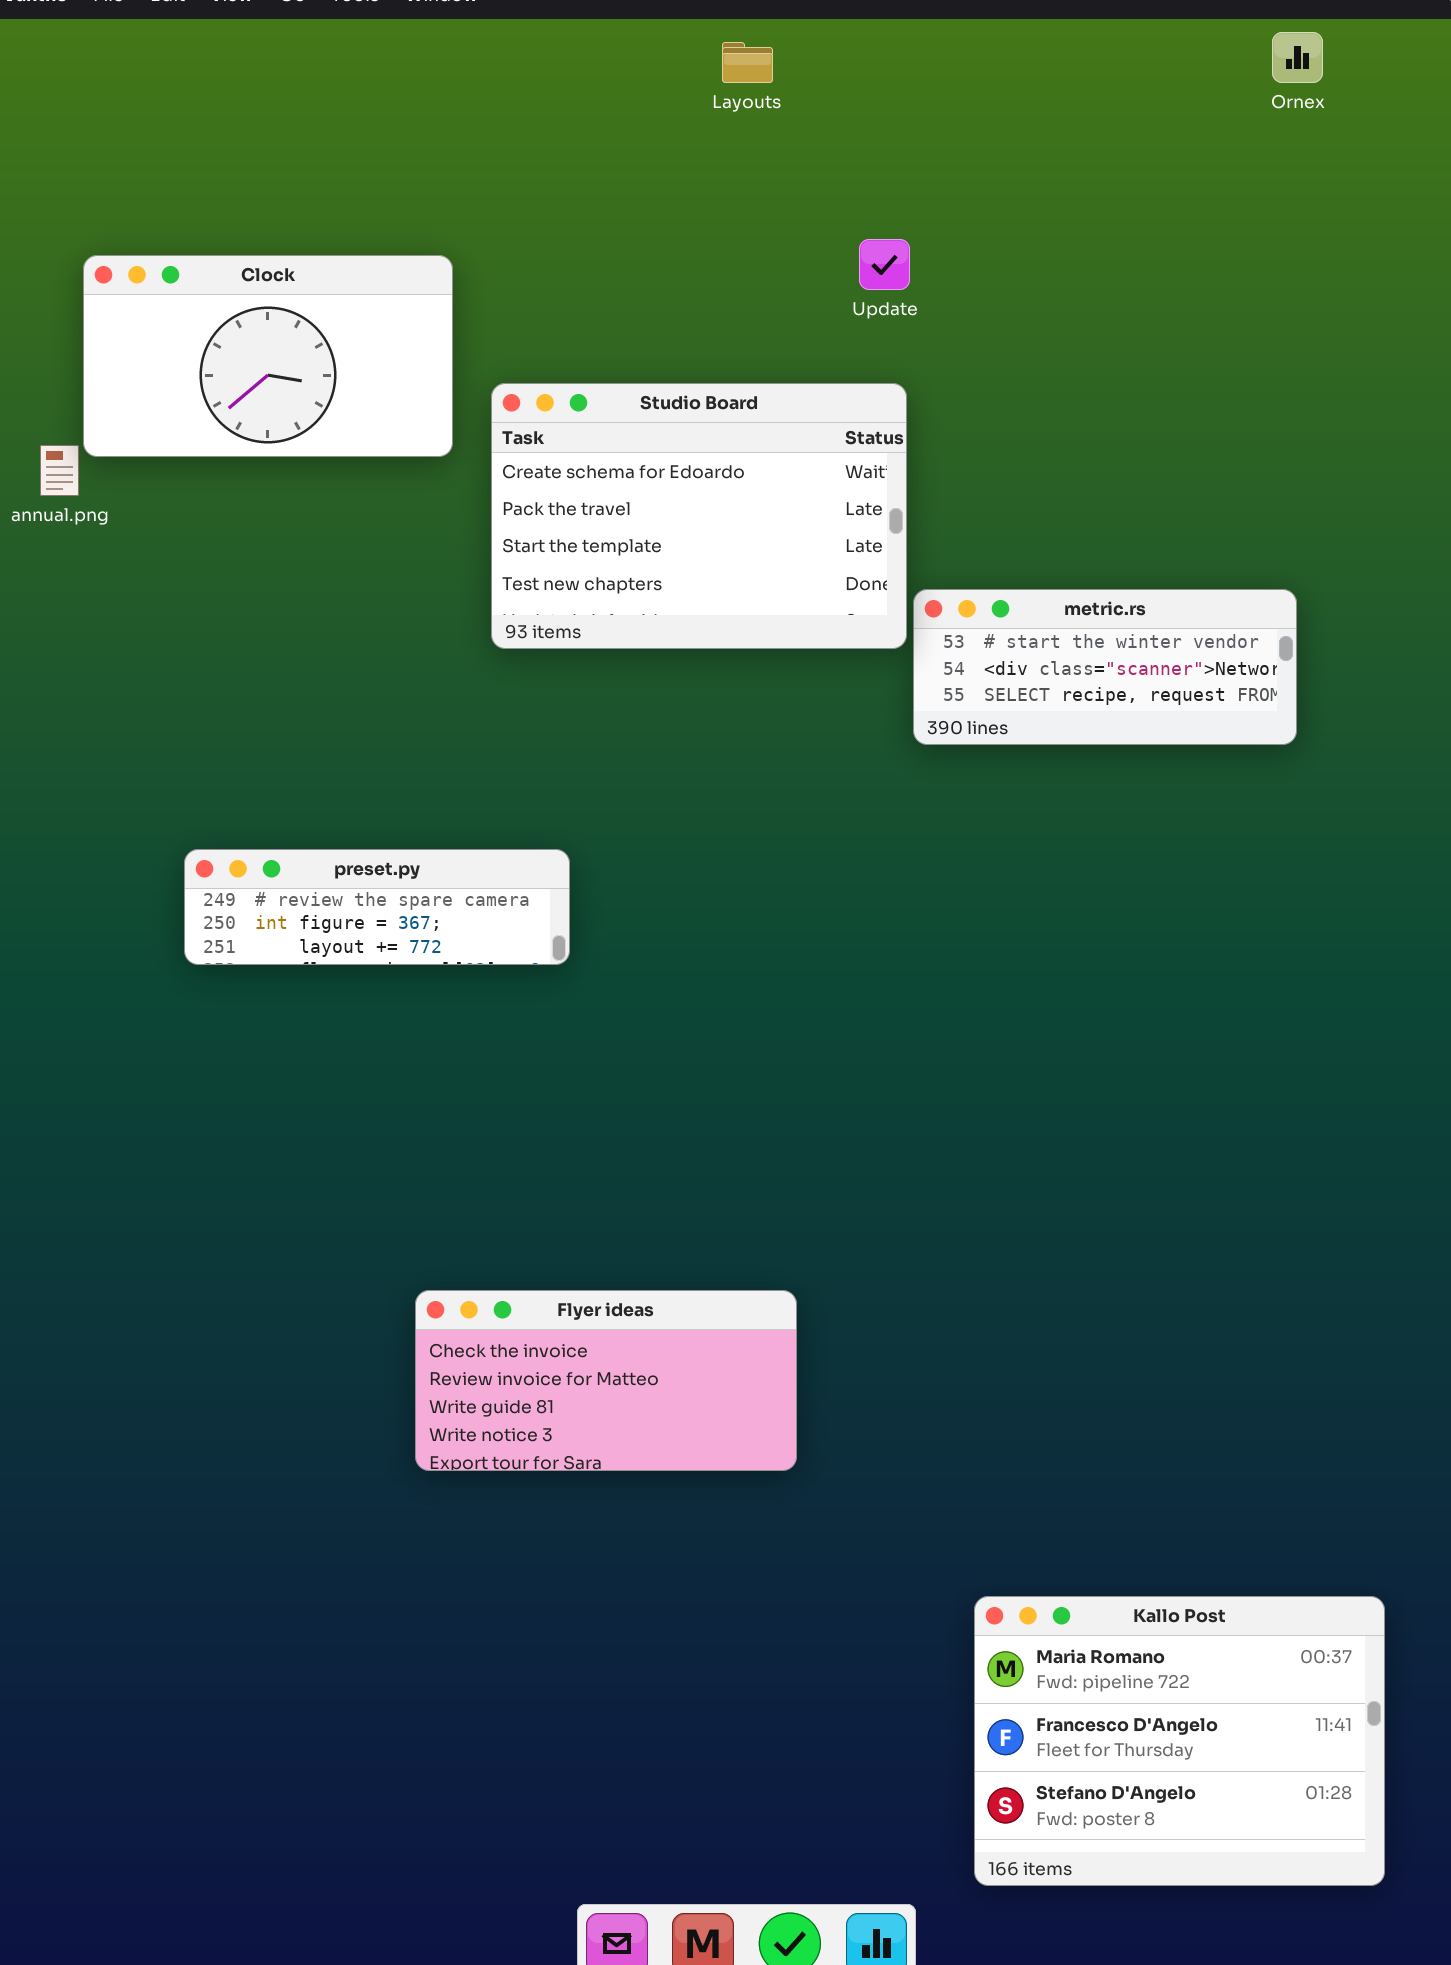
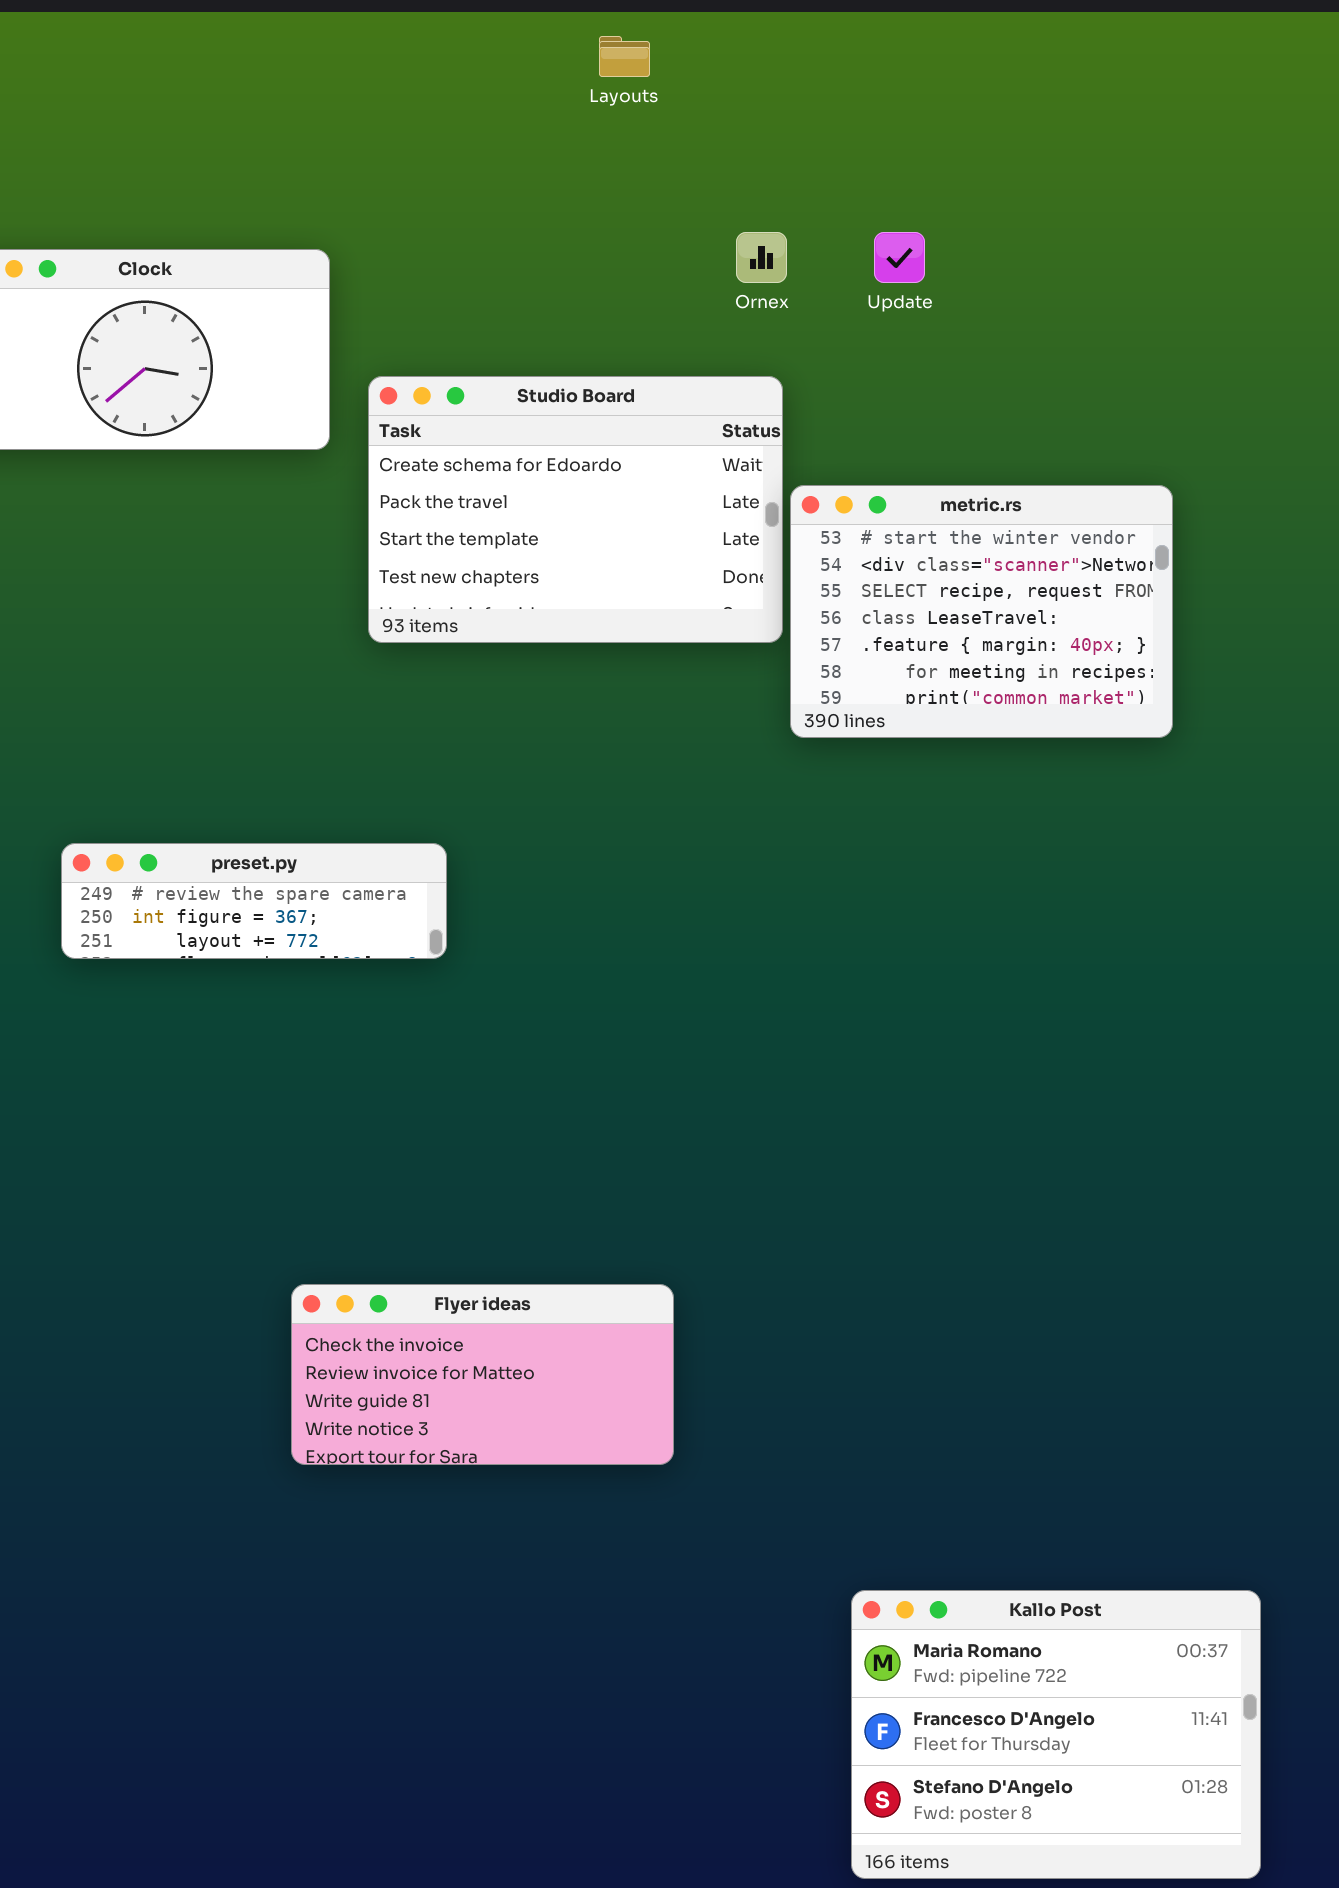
Ornex: [1272,32,1323,83] -> [736,232,787,283], moved
Update: [859,239,910,290] -> [874,232,925,283], moved
metric.rs: [913,589,1297,745] -> [790,485,1173,738], resized

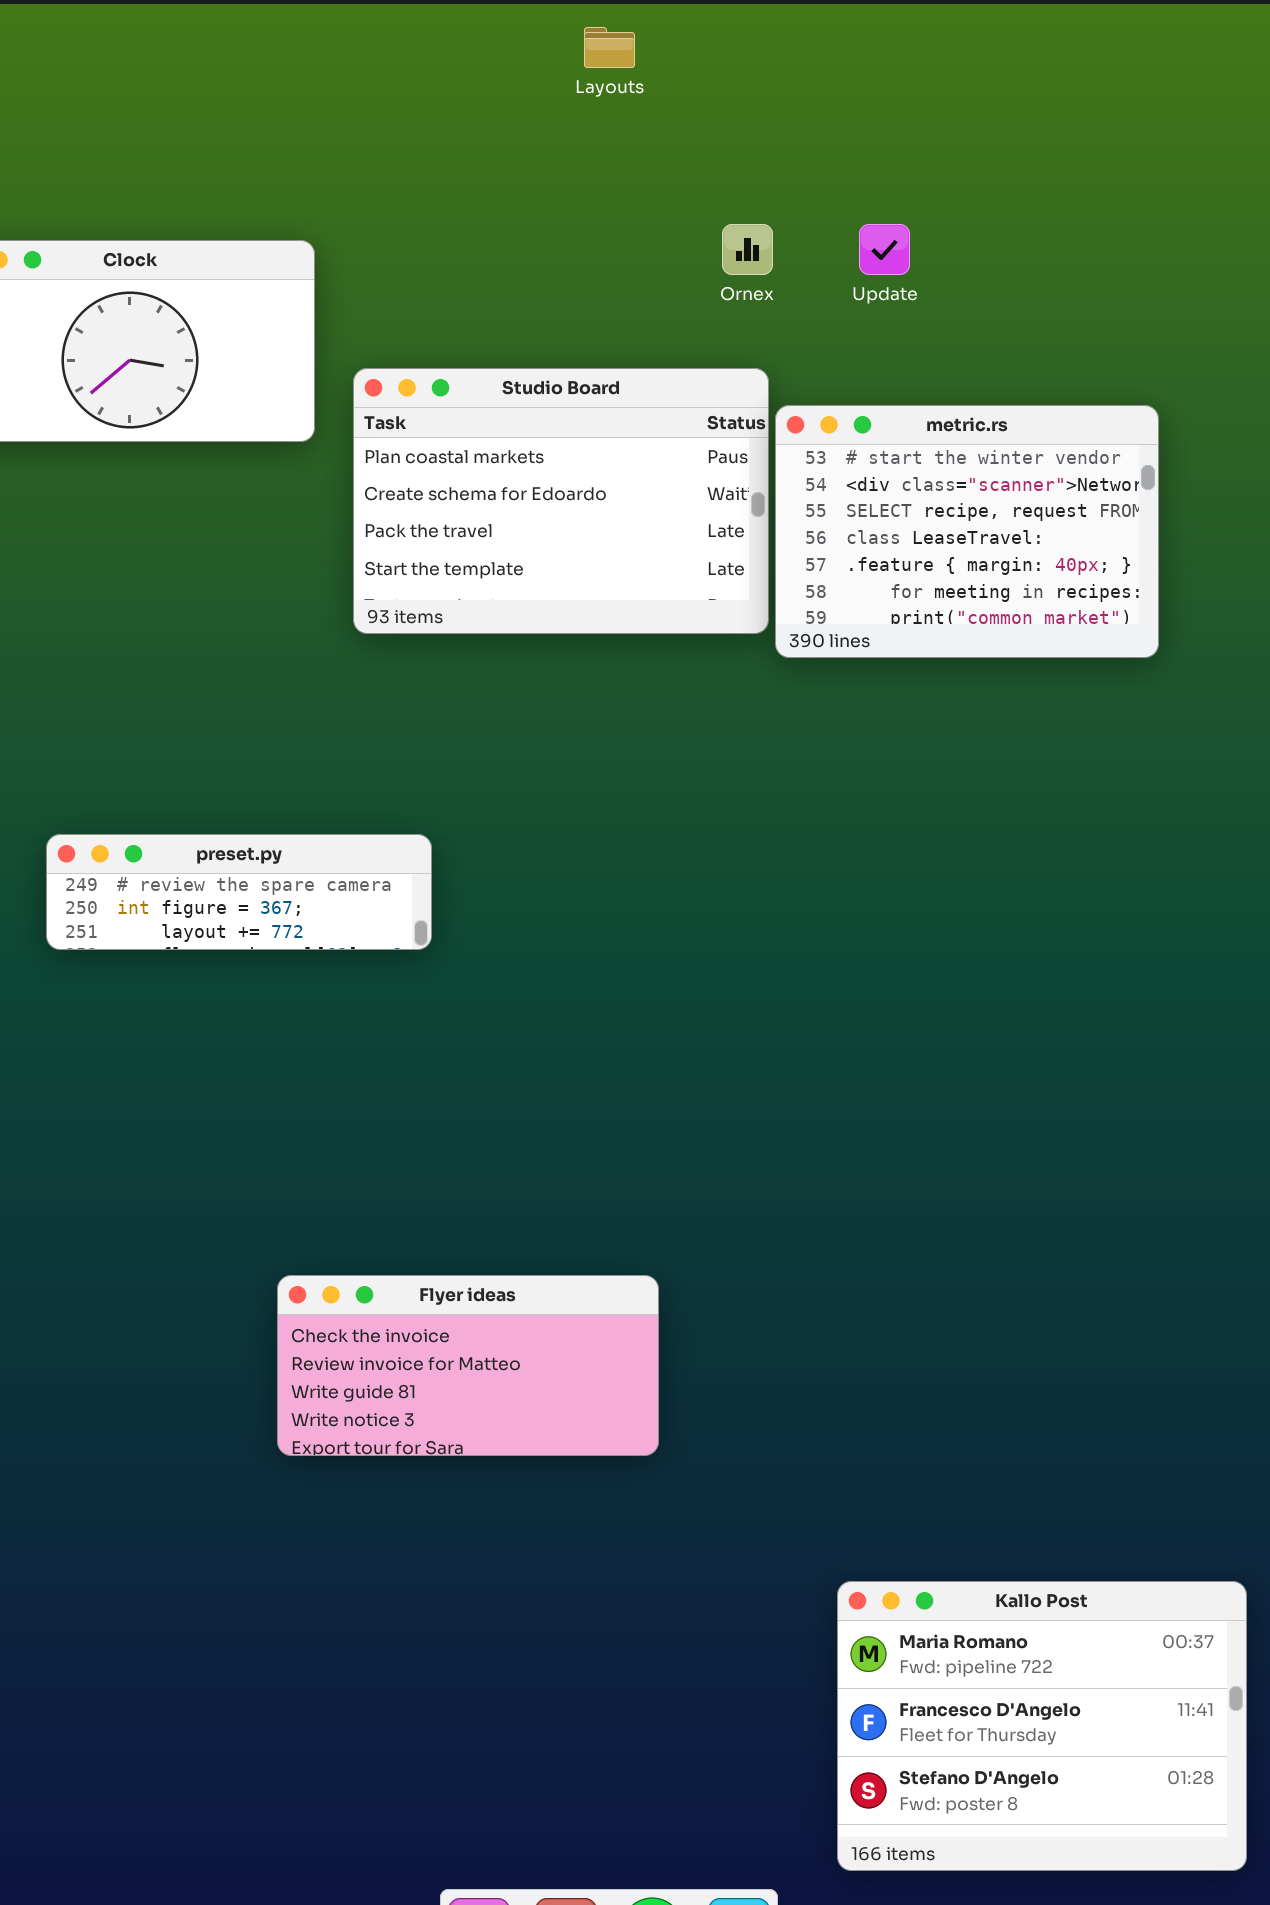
Studio Board: [368,376,783,643] -> [353,368,769,634], scrolled up 1 row
metric.rs: [790,485,1173,738] -> [775,405,1159,658], moved

